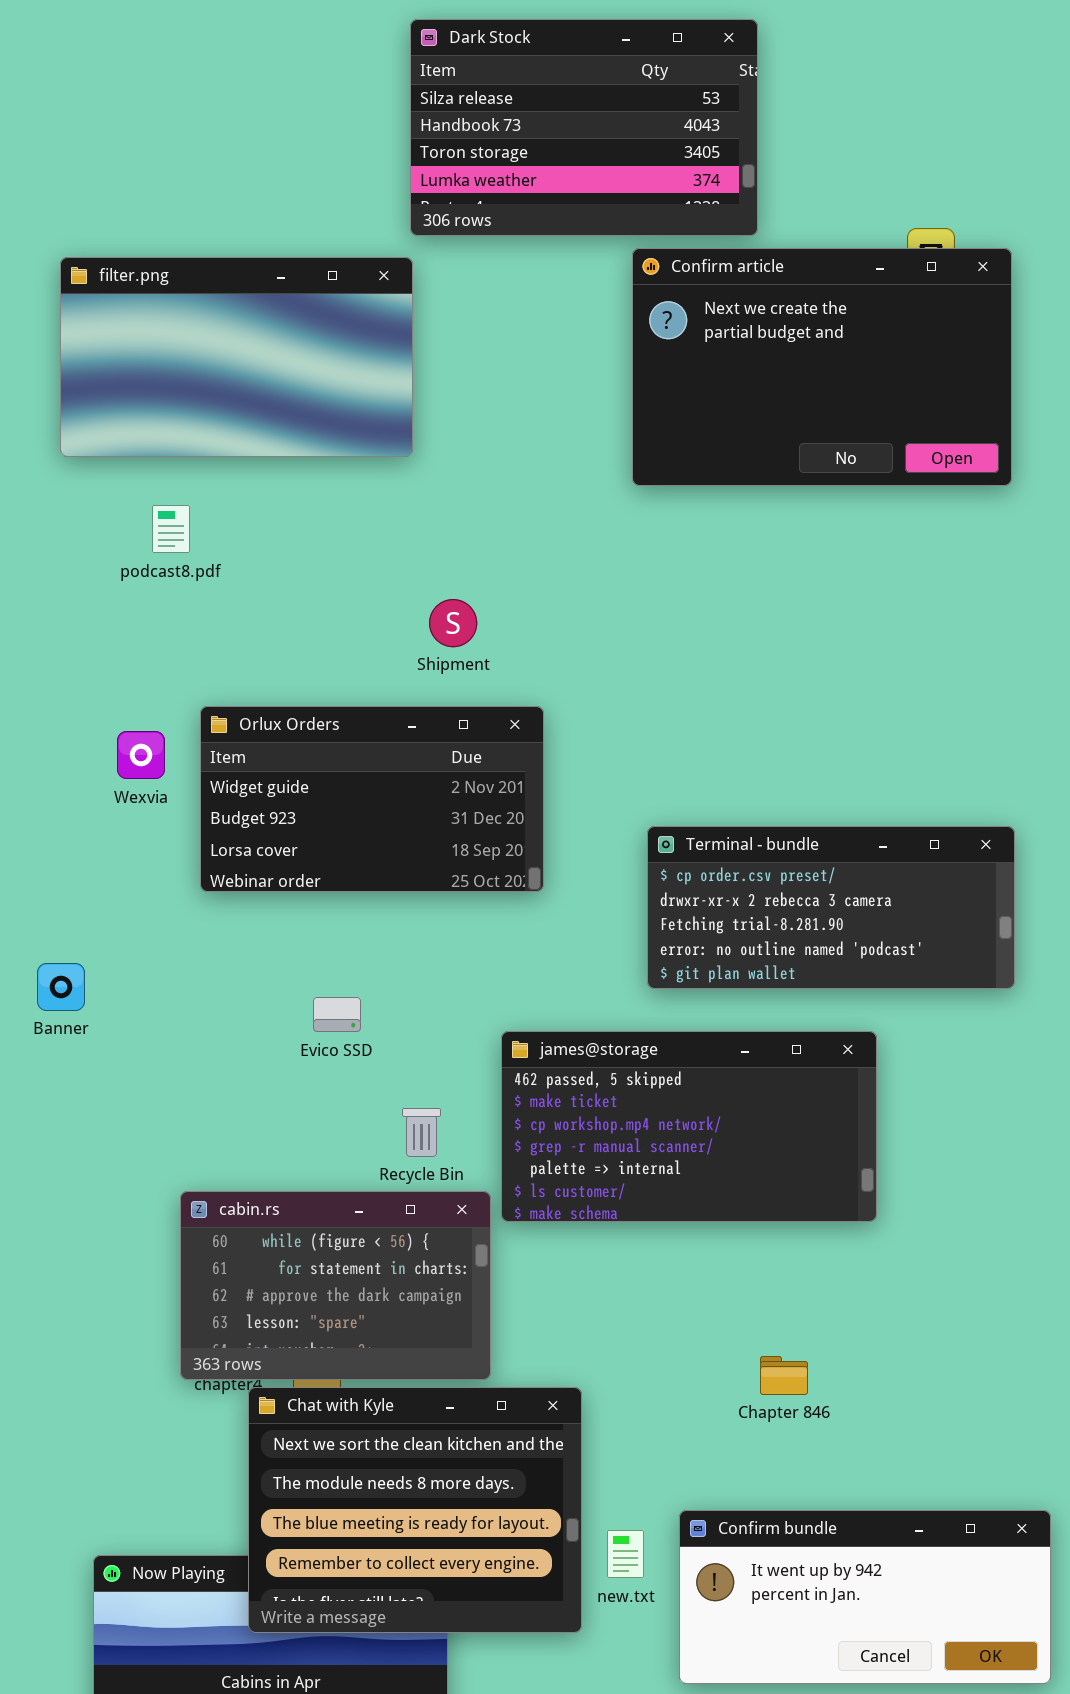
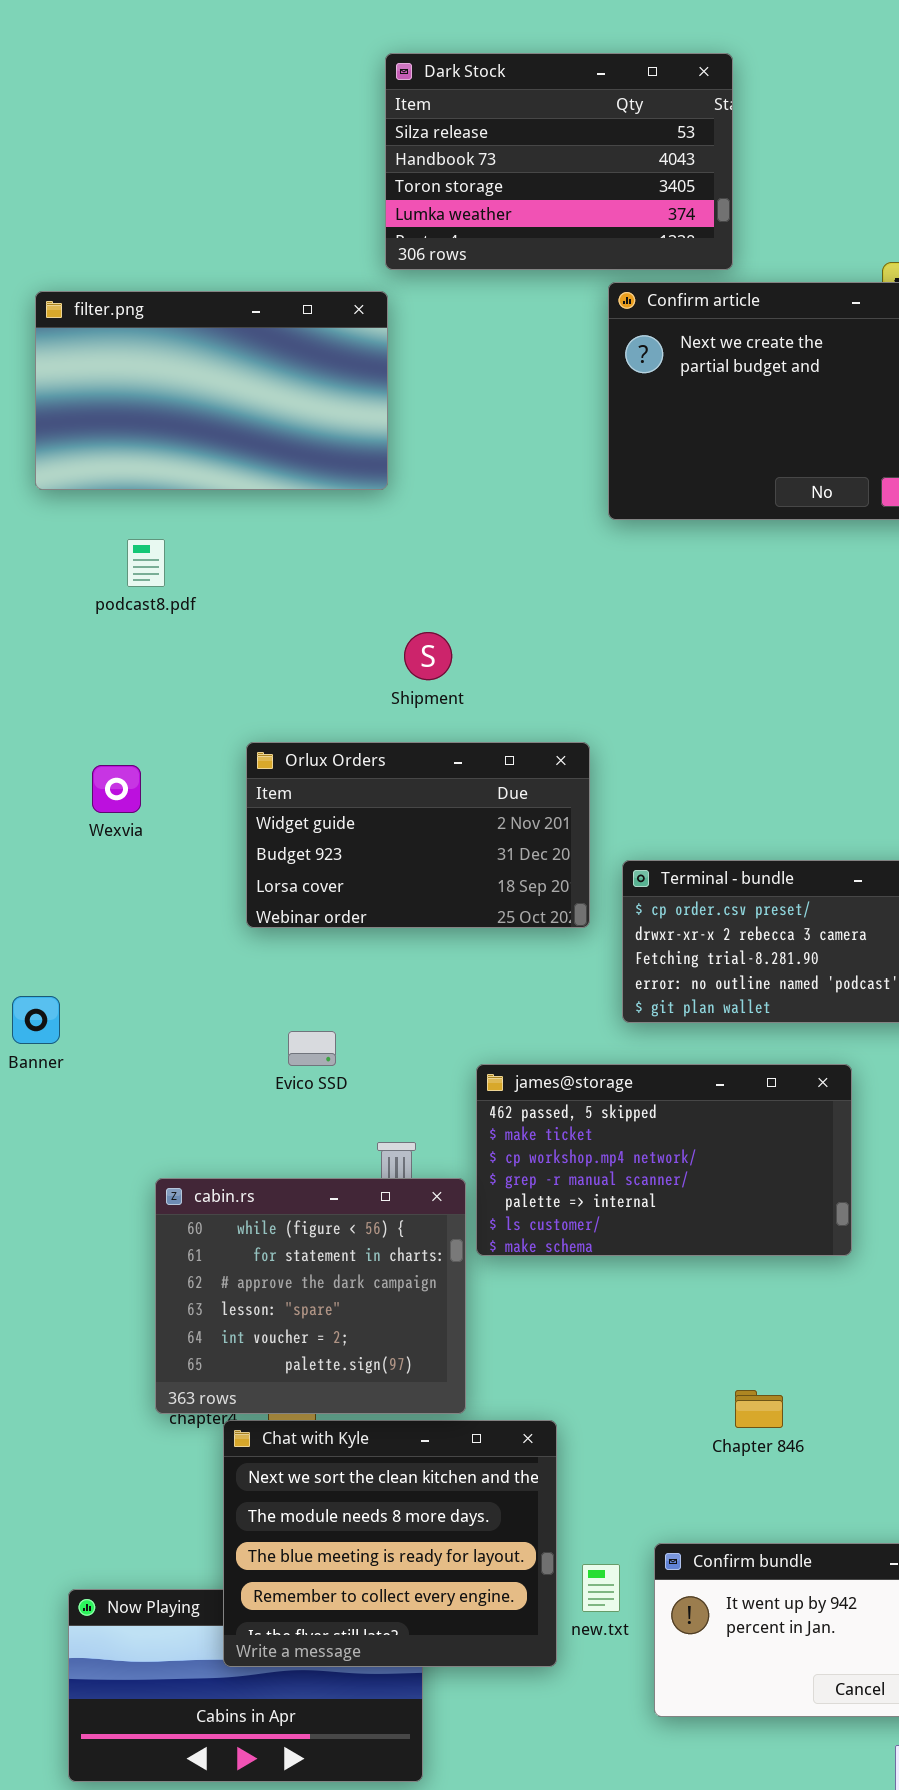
Orlux Orders: [200,706,544,892] -> [246,742,590,928], moved
cabin.rs: [180,1191,491,1380] -> [155,1178,466,1414], resized

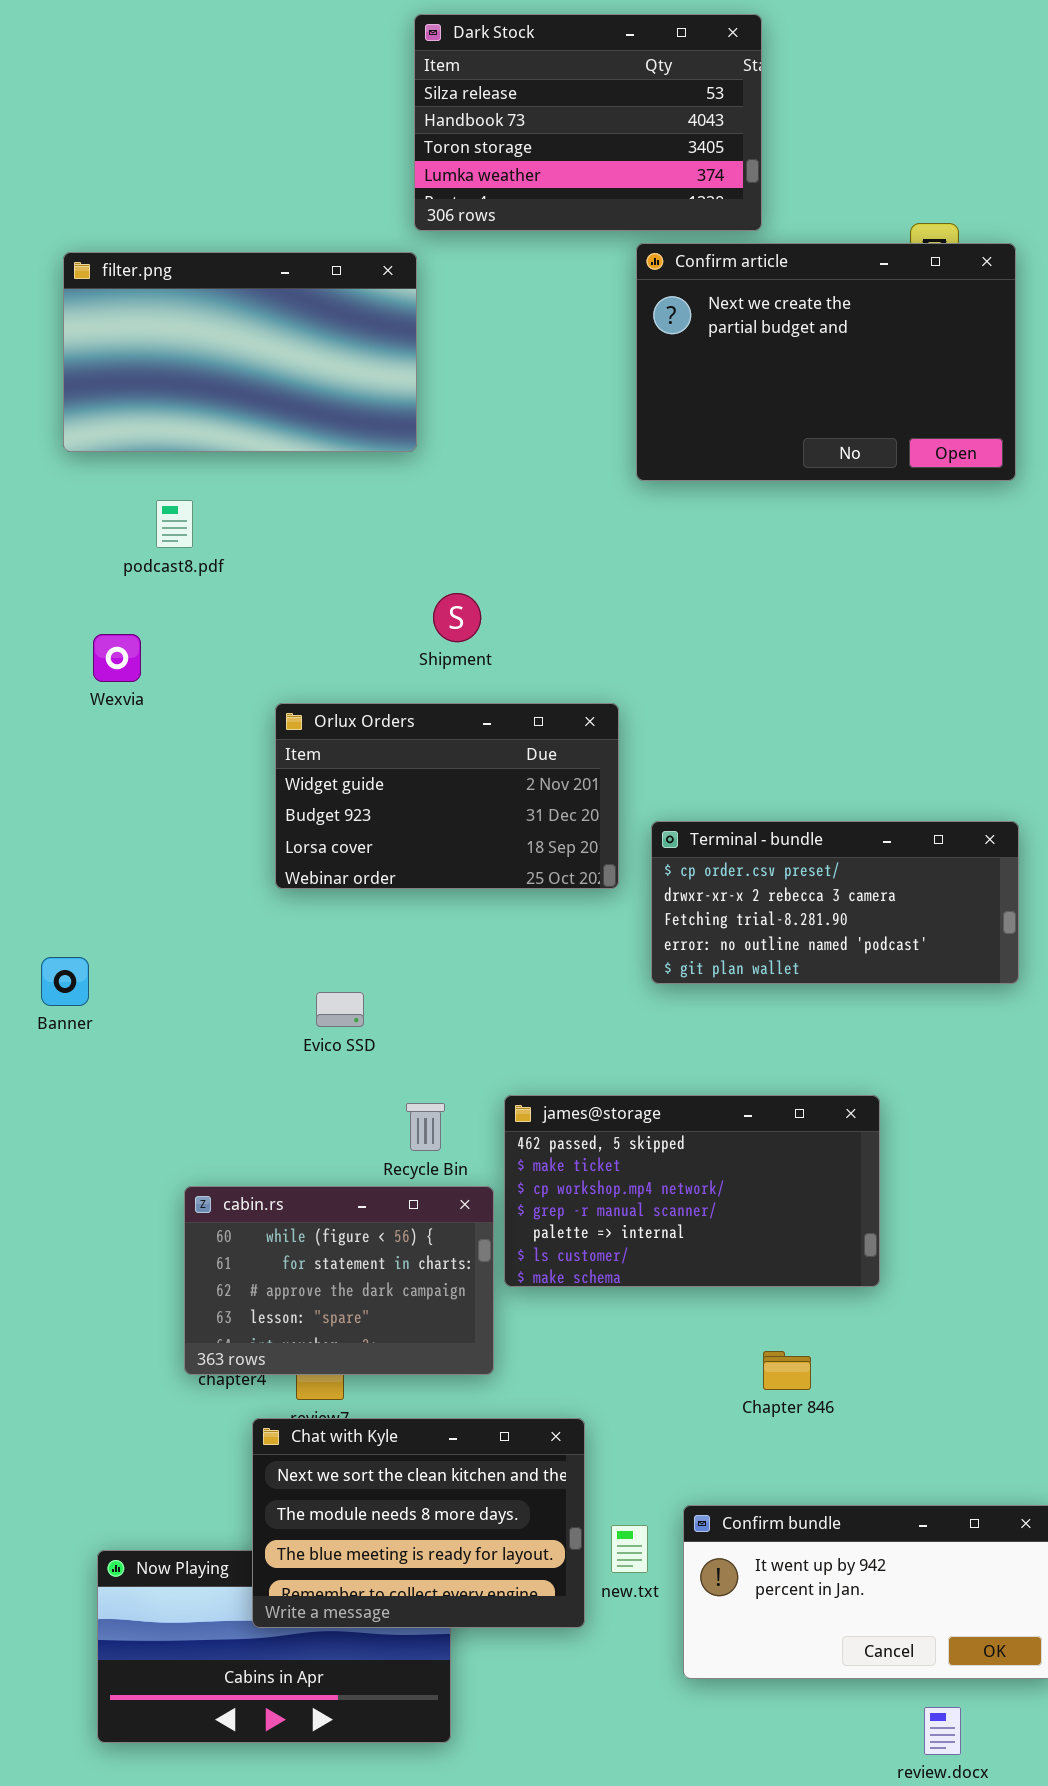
Wexvia: [92,765,141,813] -> [93,634,141,682], moved
james@storage: [476,1064,852,1256] -> [504,1095,880,1287], moved
cabin.rs: [155,1178,466,1414] -> [184,1186,494,1375], resized
Chat with Kyle: [223,1420,557,1667] -> [252,1418,585,1628], resized

